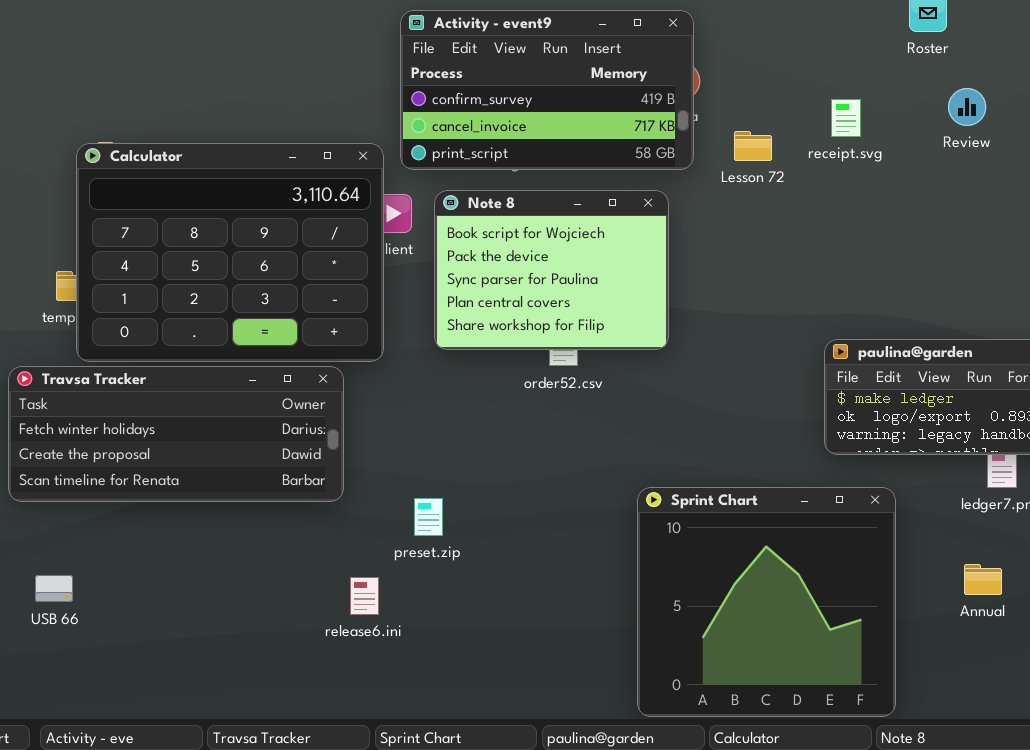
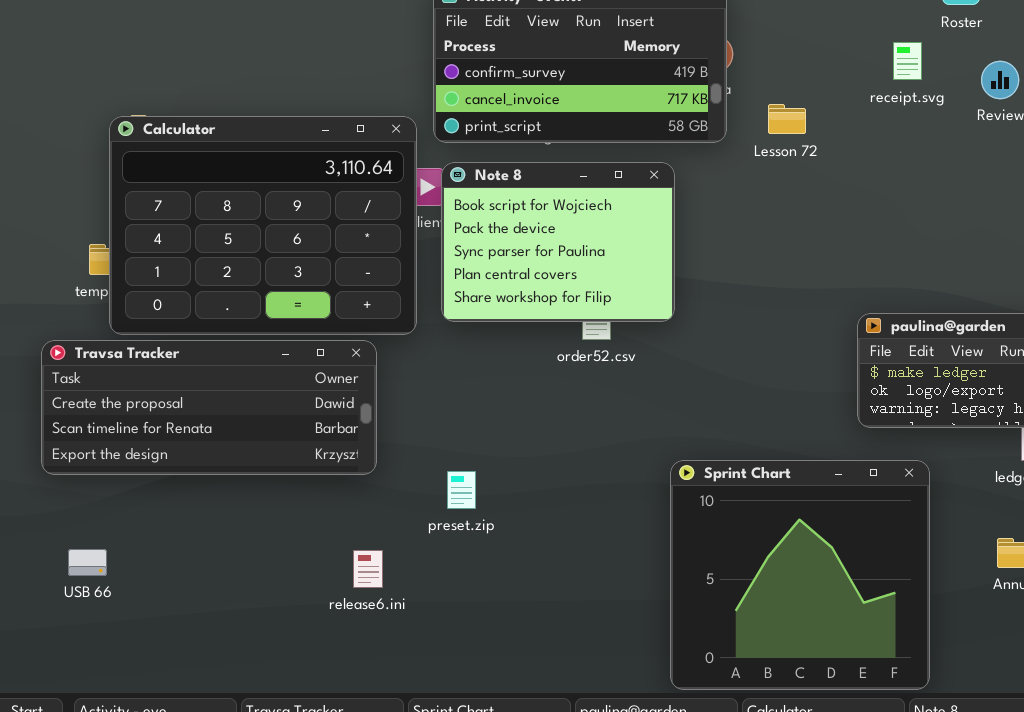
receipt.svg: [831,99,861,137] -> [893,42,922,80], moved
Note 8: [434,190,669,350] -> [441,162,675,322], moved
Travsa Tracker: [8,366,344,502] -> [41,340,377,475], scrolled down 1 row
release6.ini: [350,577,379,615] -> [353,550,383,588], moved

